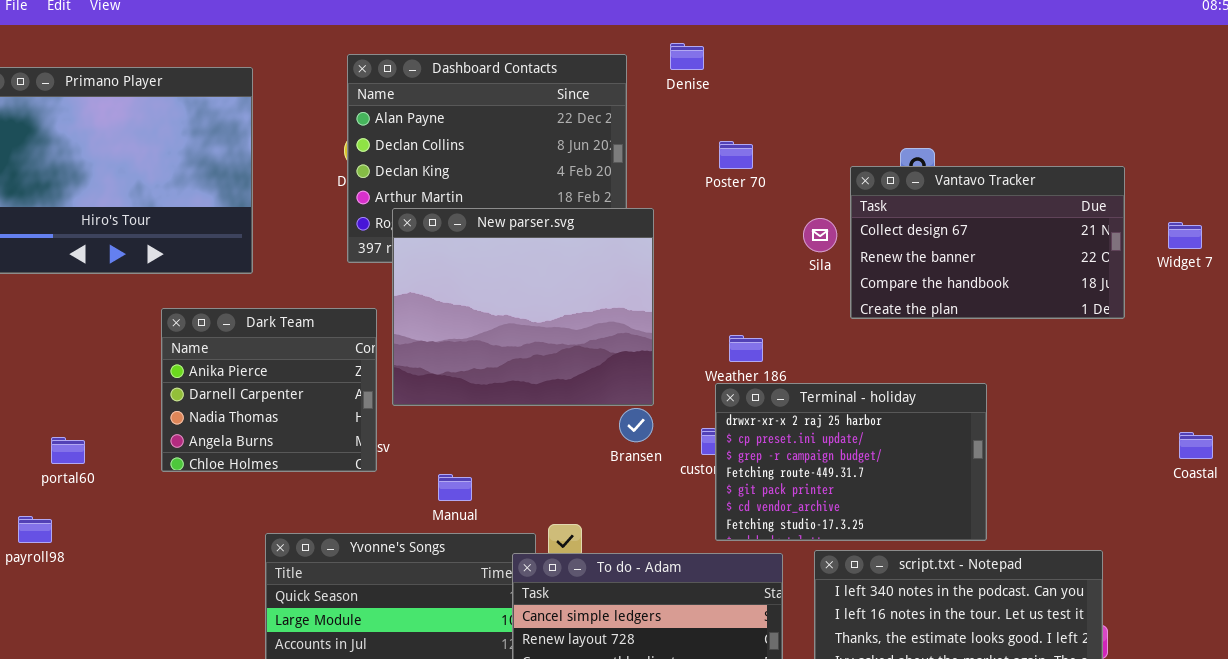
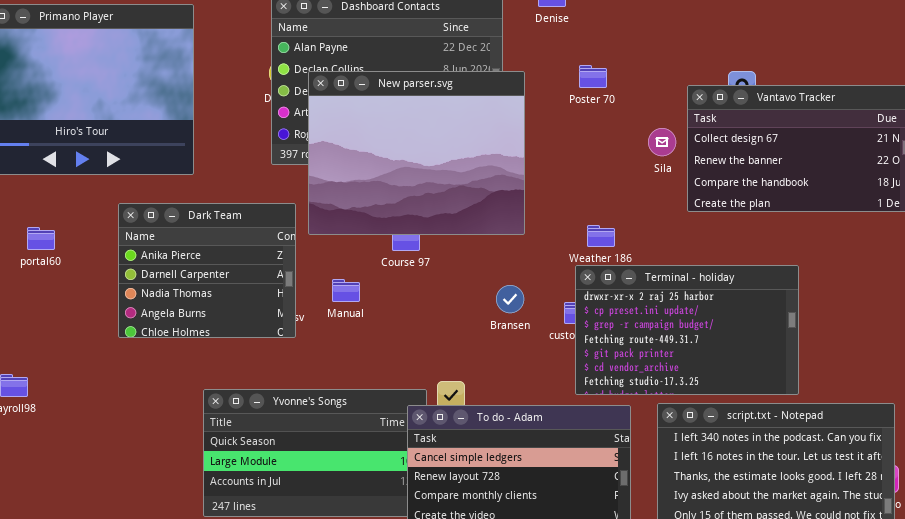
New parser.svg: [392,208,654,406] -> [308,71,525,235], moved
portal60: [51,437,85,464] -> [27,227,55,250], moved
Manual: [438,474,472,501] -> [332,279,360,302], moved

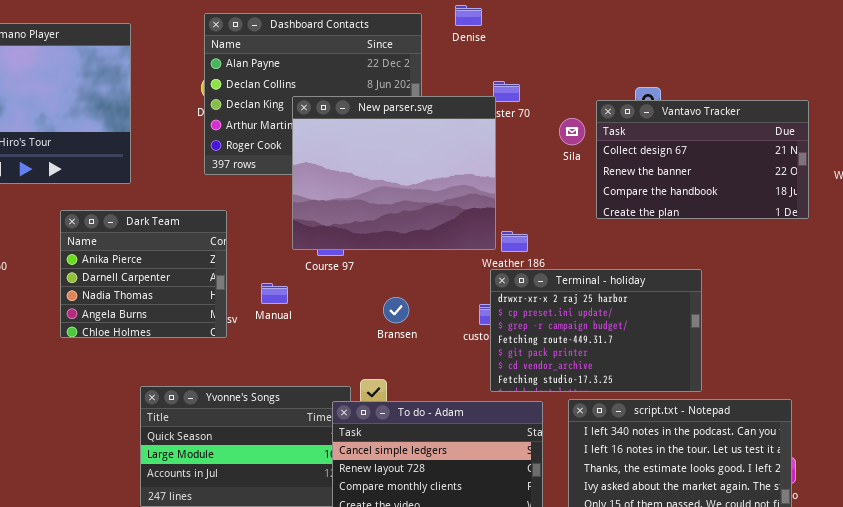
New parser.svg: [308,71,525,235] -> [292,96,496,250], moved
Sila: [648,128,676,156] -> [559,118,585,145], moved
Bransen: [496,285,524,313] -> [383,297,409,323], moved

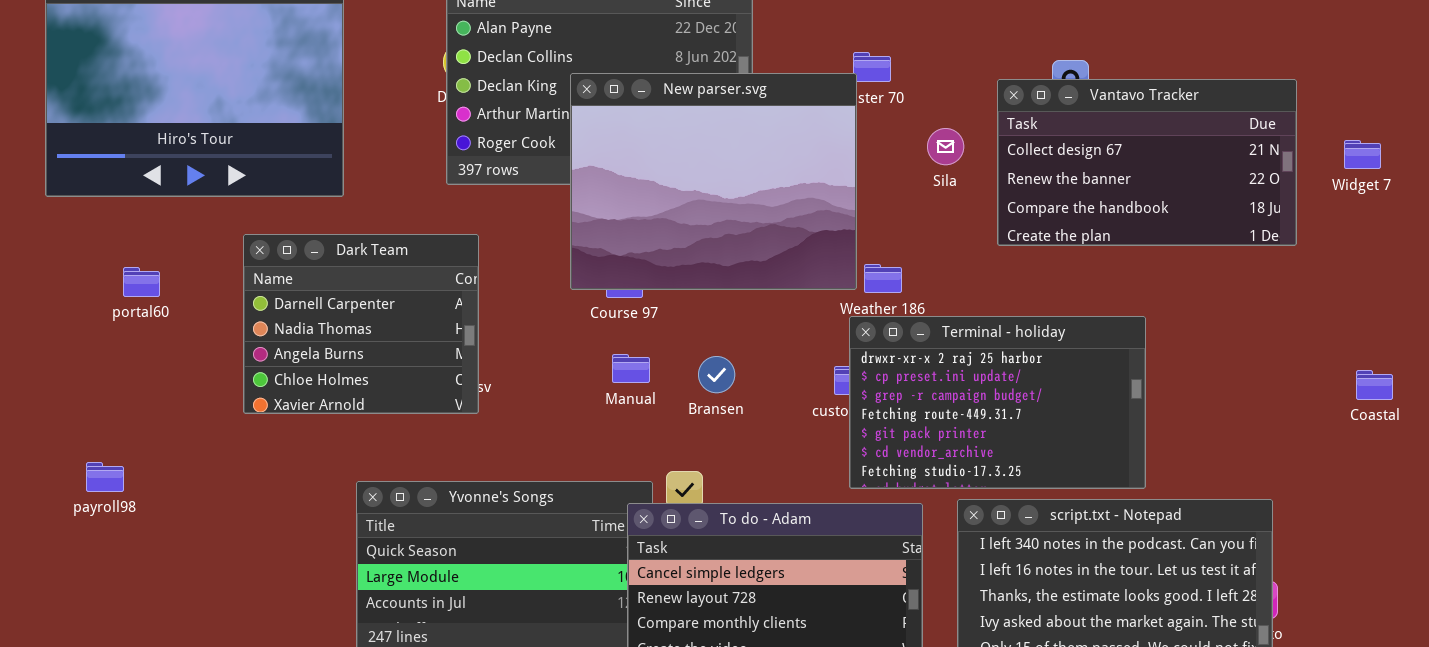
Sila: [559,118,585,145] -> [927,128,964,165], moved
Dark Team: [60,210,227,338] -> [243,234,479,414], scrolled down 1 row
Manual: [261,283,288,304] -> [612,354,650,383], moved

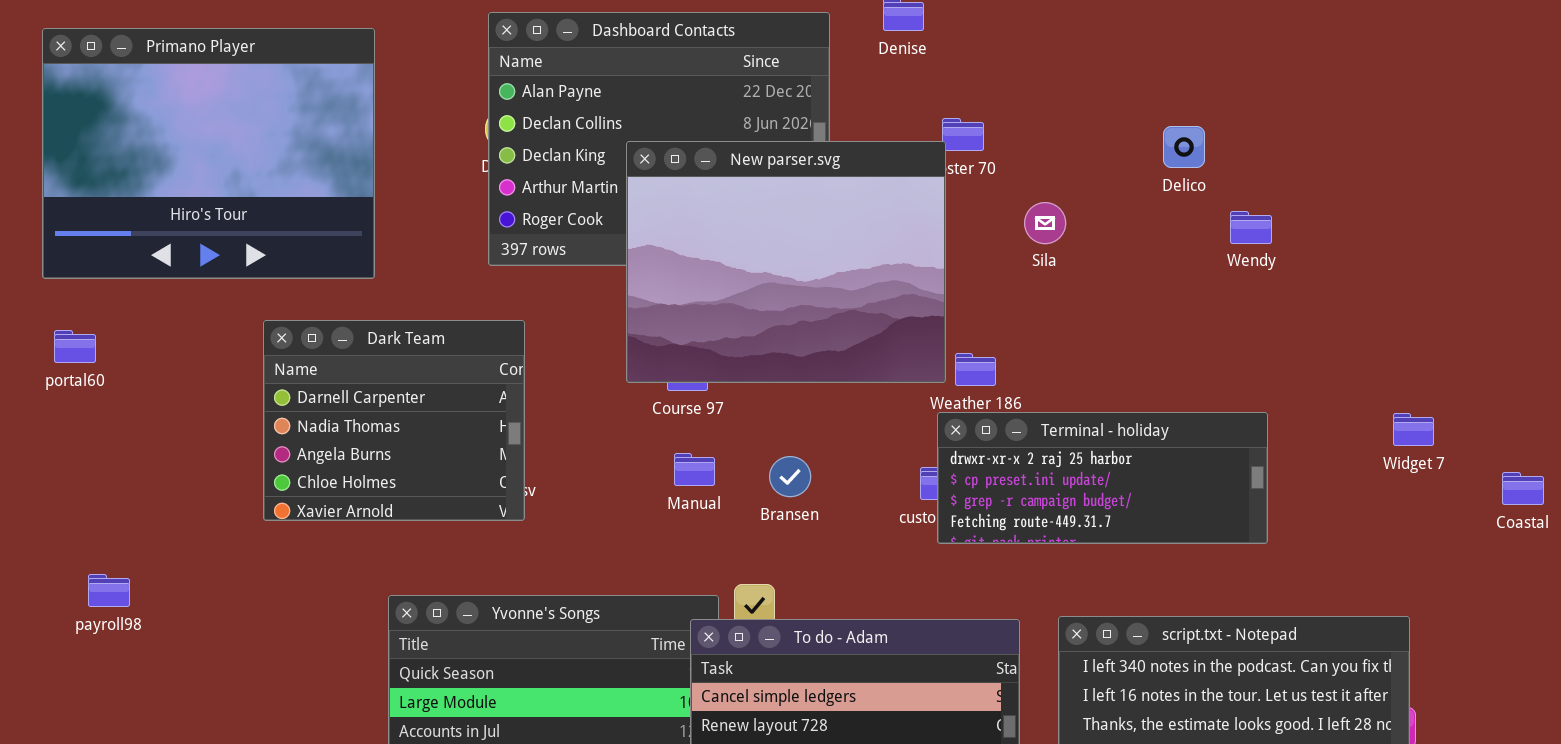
Vantavo Tracker: [997,79,1297,246] -> none, closed
Widget 7: [1344,140,1381,169] -> [1393,413,1434,446], moved
portal60: [123,267,160,297] -> [54,330,96,363], moved
Terminal - holiday: [849,316,1146,489] -> [937,412,1268,544], resized

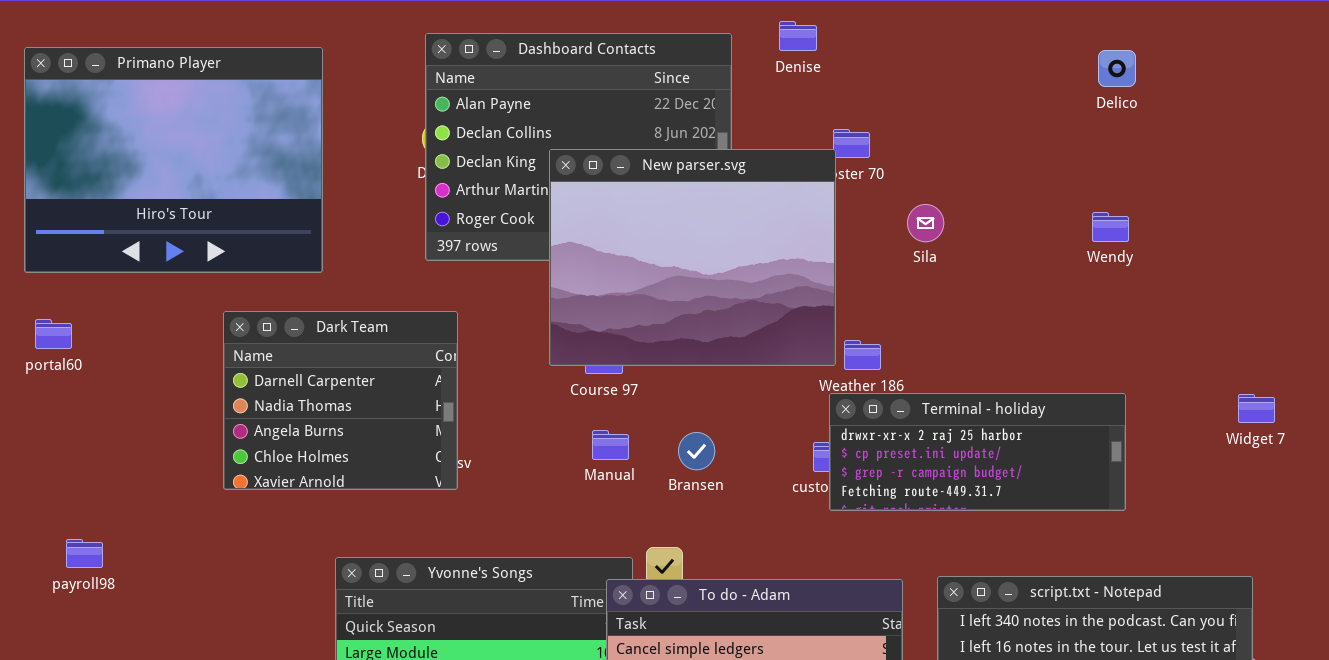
Delico: [1163,126,1205,168] -> [1098,50,1136,87], moved

